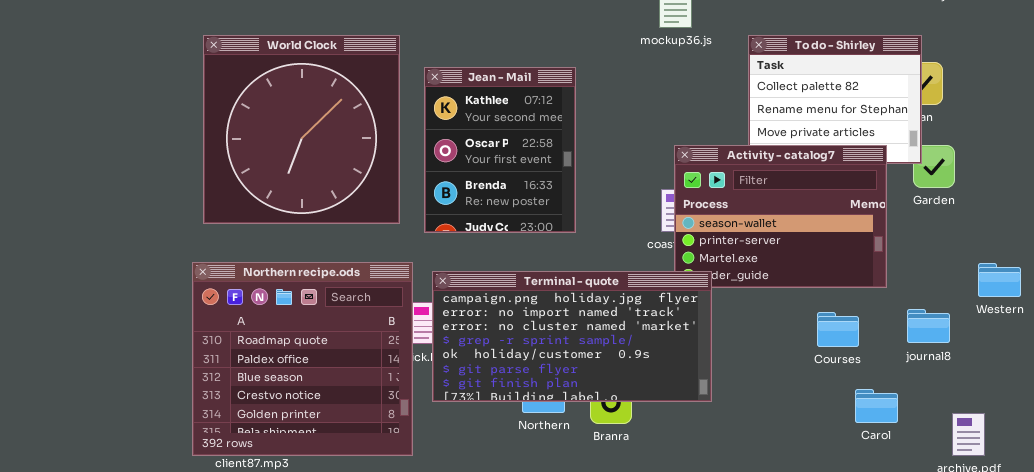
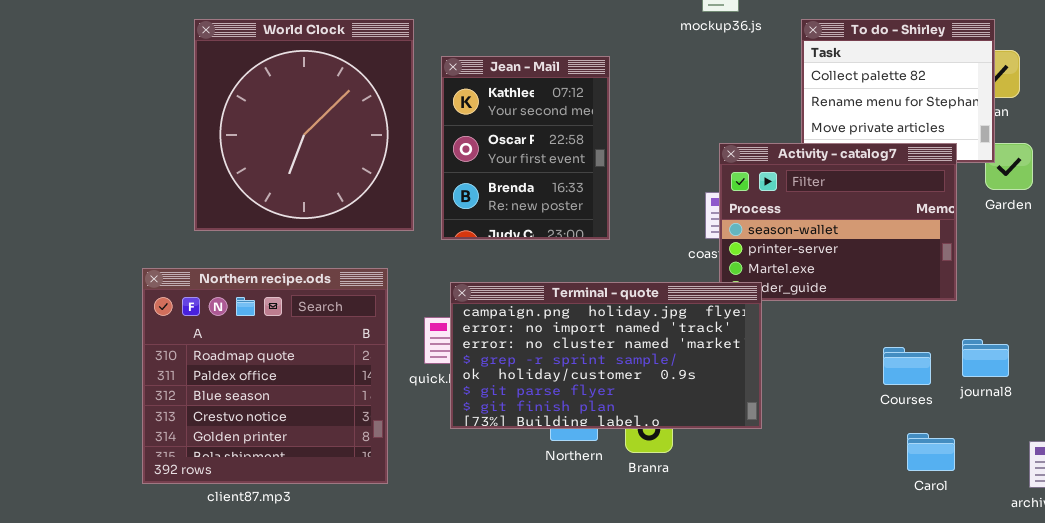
Northern recipe.ods: [192,262,413,456] -> [142,268,388,484], moved
journal8: [907,309,950,343] -> [962,339,1009,377], moved
Courses: [817,312,859,347] -> [883,347,931,385], moved
Carol: [855,389,898,423] -> [907,433,955,471], moved

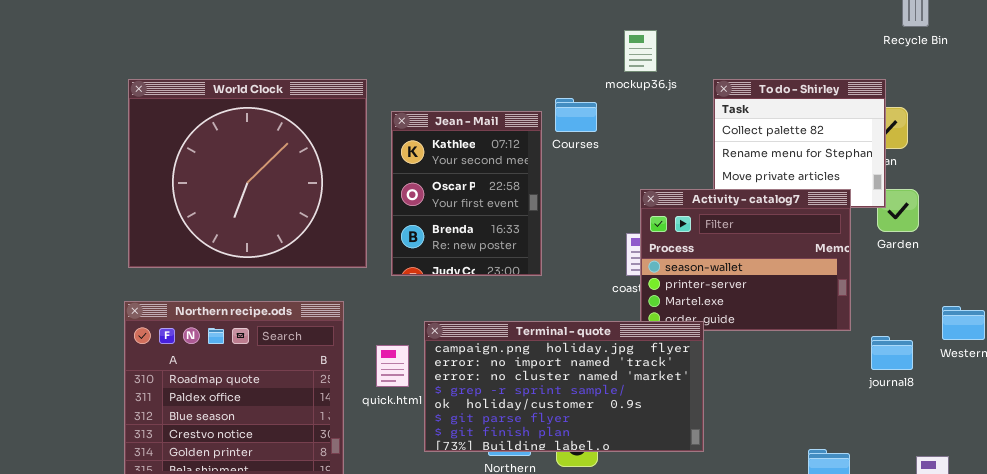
World Clock: [194,19,414,231] -> [128,79,367,268], resized
Terminal - quote: [450,282,762,429] -> [424,321,704,452], moved
journal8: [962,339,1009,377] -> [871,336,913,370], moved
Courses: [883,347,931,385] -> [555,98,597,132], moved

